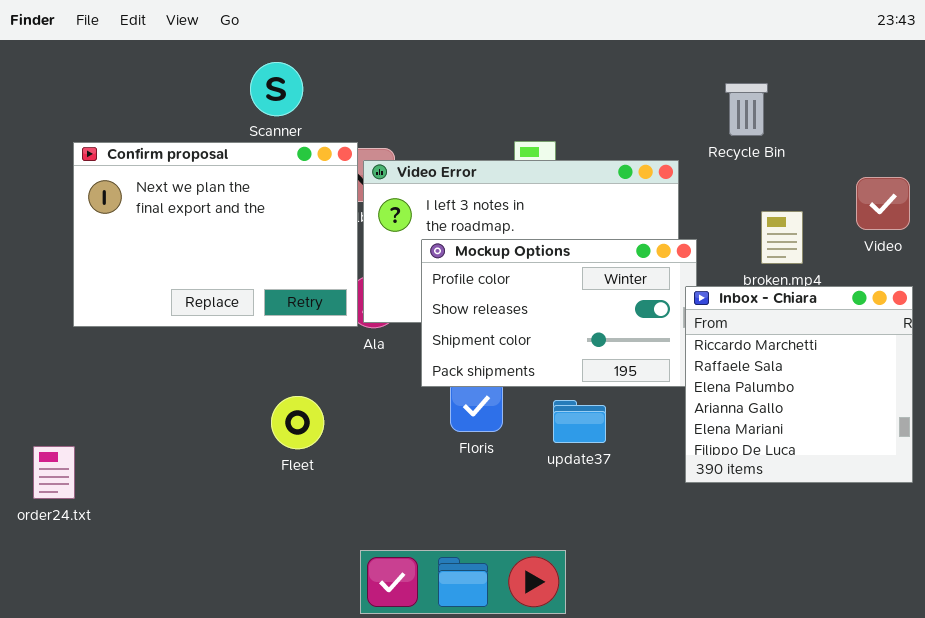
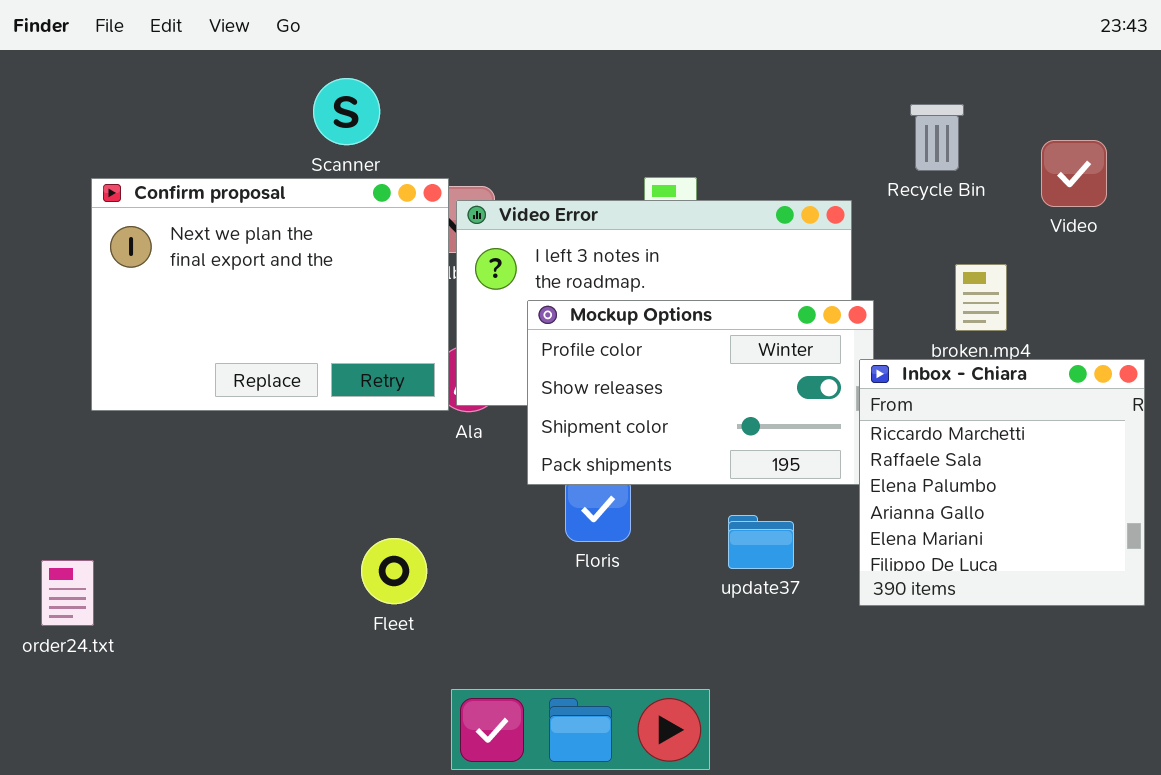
Video: [856,177,910,230] -> [1041,140,1107,207], moved
Fleet: [271,396,324,449] -> [361,538,427,604], moved
update37: [553,400,606,443] -> [728,515,794,569], moved

